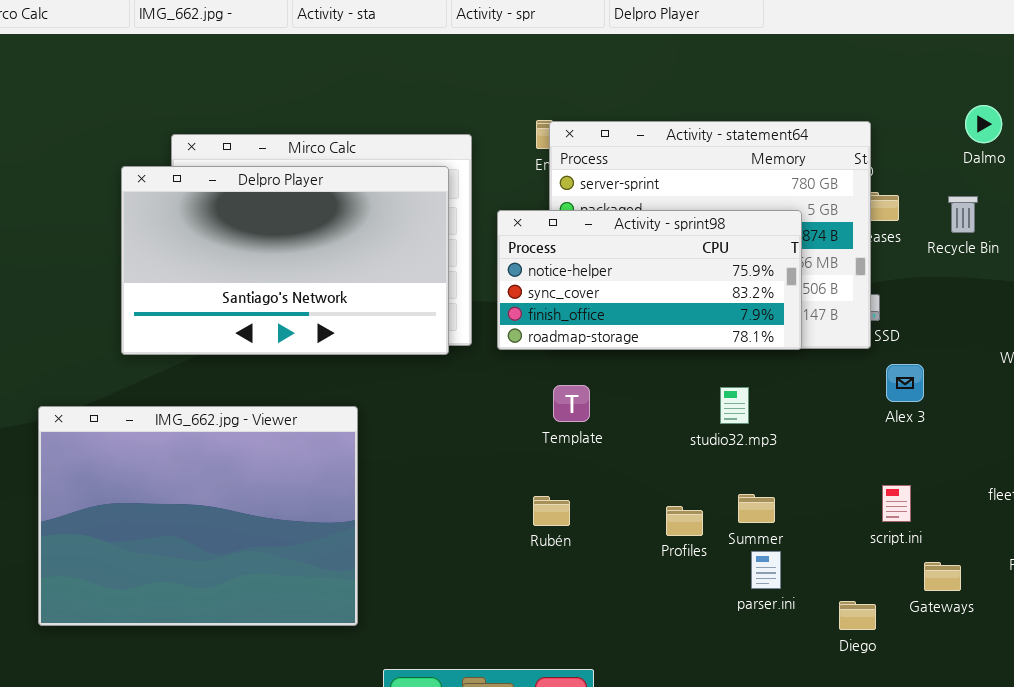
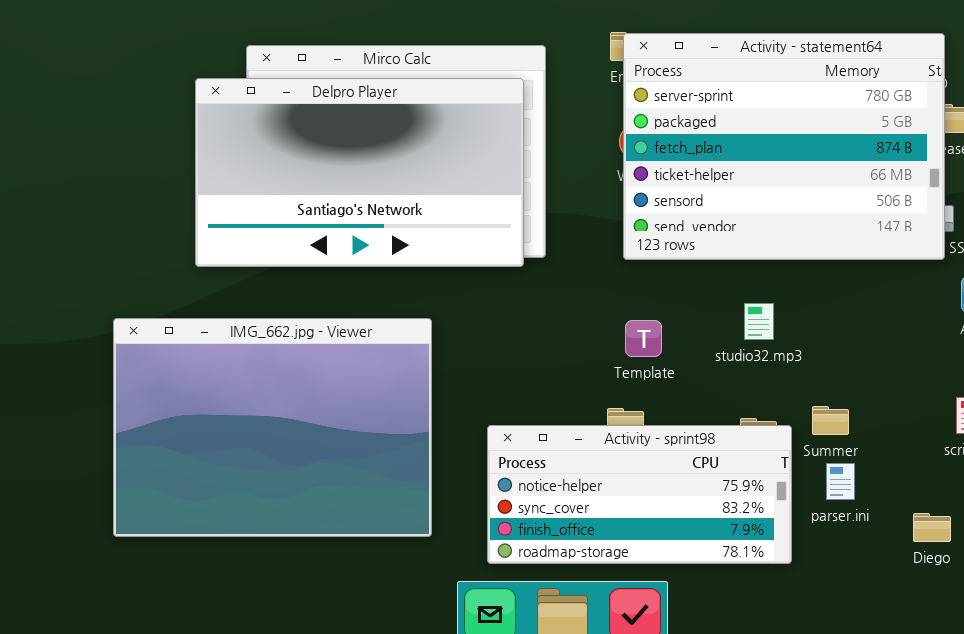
Activity - sprint98: [497,210,802,350] -> [487,425,792,564], moved
Template: [553,385,590,422] -> [625,320,662,357], moved
studio32.mp3: [720,387,749,424] -> [744,303,774,340], moved

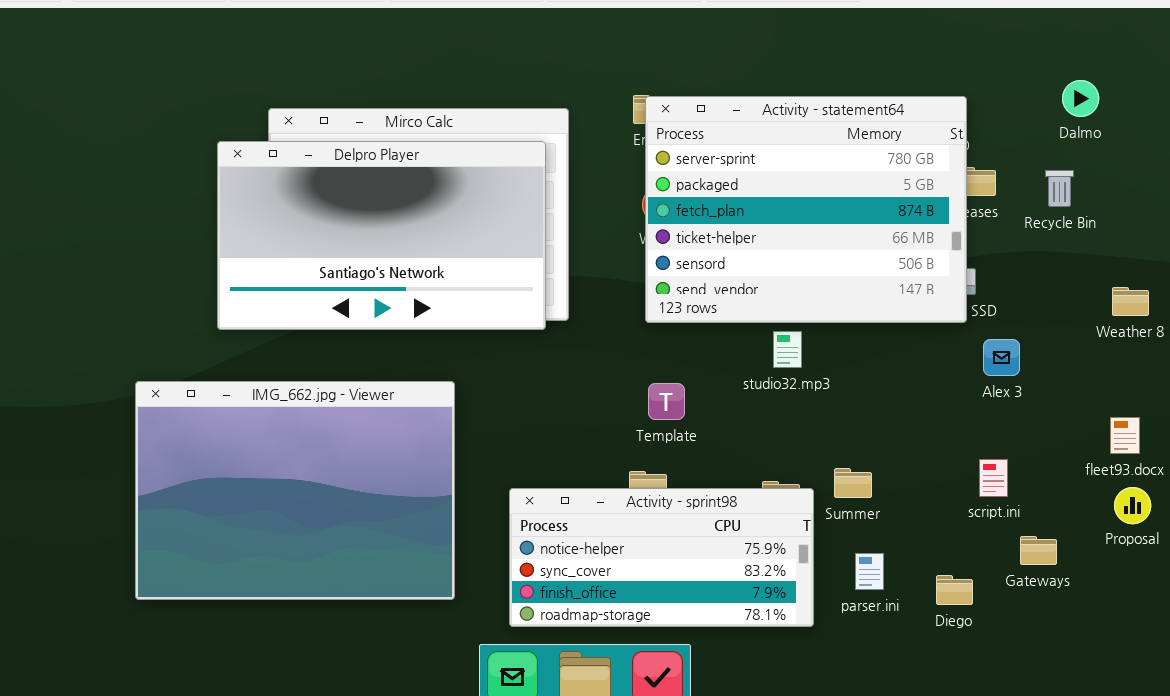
studio32.mp3: [744,303,774,340] -> [773,331,802,368], moved
parser.ini: [826,463,855,500] -> [855,553,884,590], moved

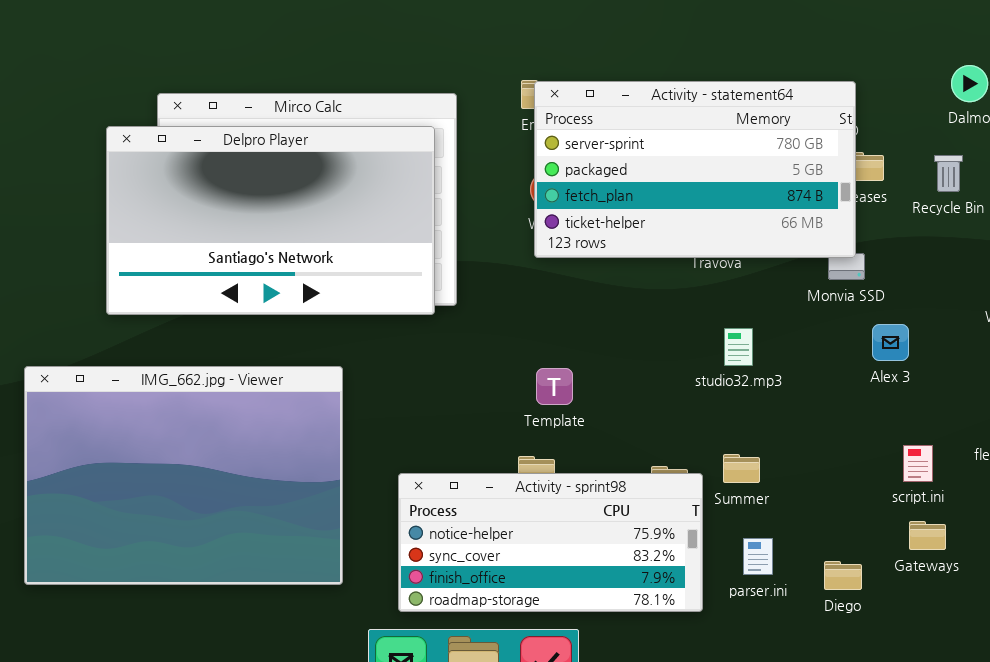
Activity - statement64: [645,96,967,323] -> [534,81,856,258], resized
studio32.mp3: [773,331,802,368] -> [724,328,753,366], moved
script.ini: [979,459,1008,497] -> [903,445,933,482], moved

